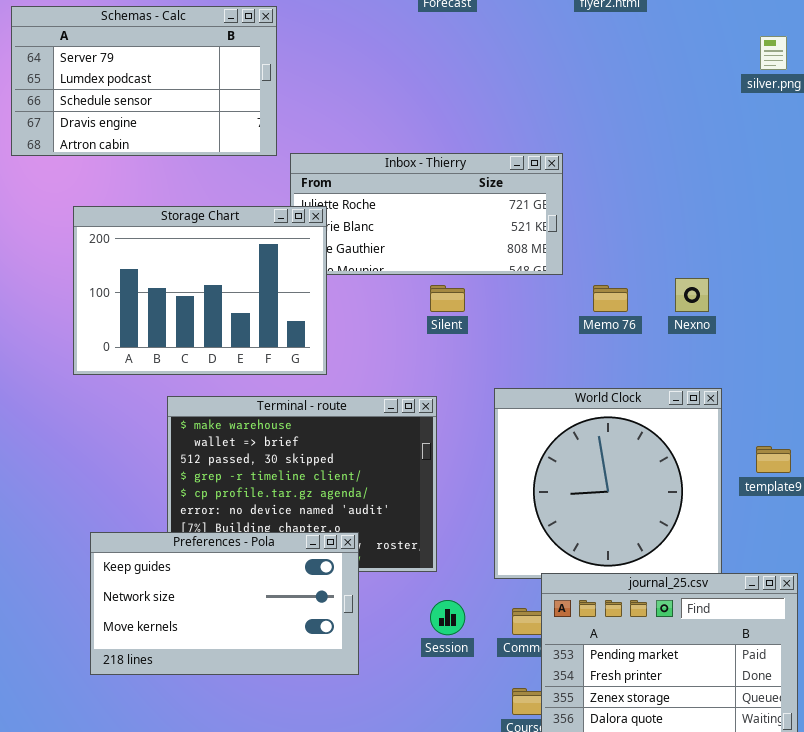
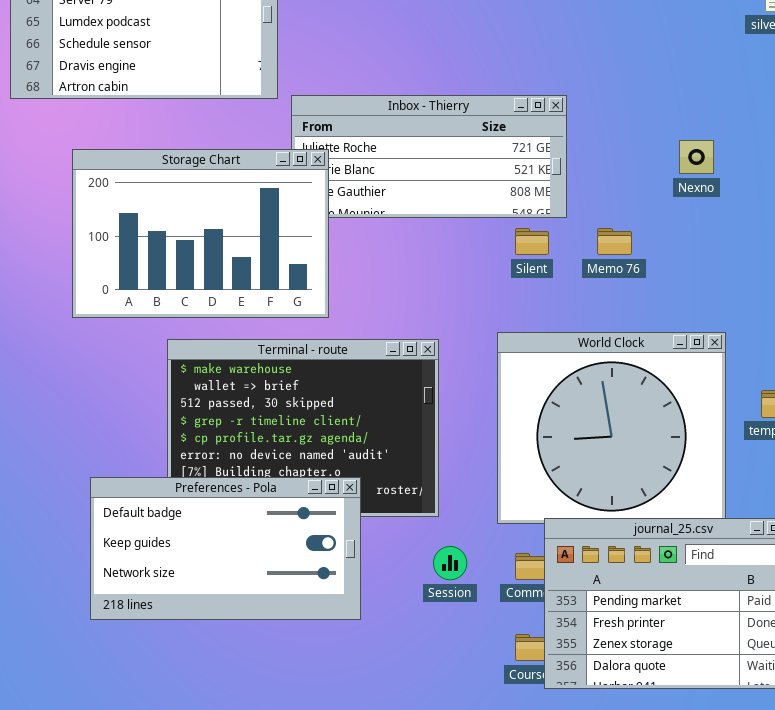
Nexno: [675,278,709,312] -> [679,140,714,174], moved
Silent: [430,285,465,312] -> [515,228,549,255], moved
Preferences - Pola: [90,532,359,675] -> [90,477,361,620], scrolled up 1 row

